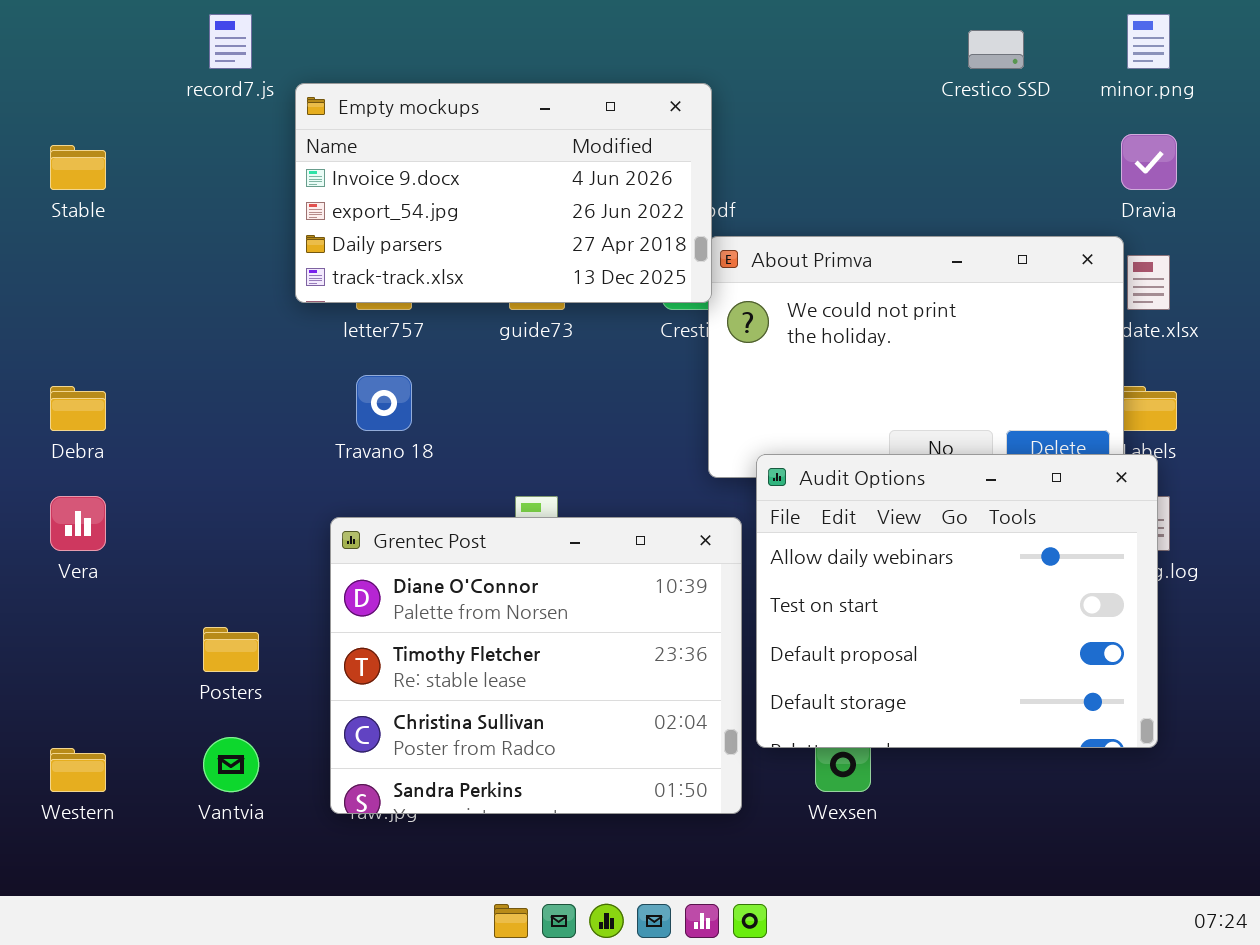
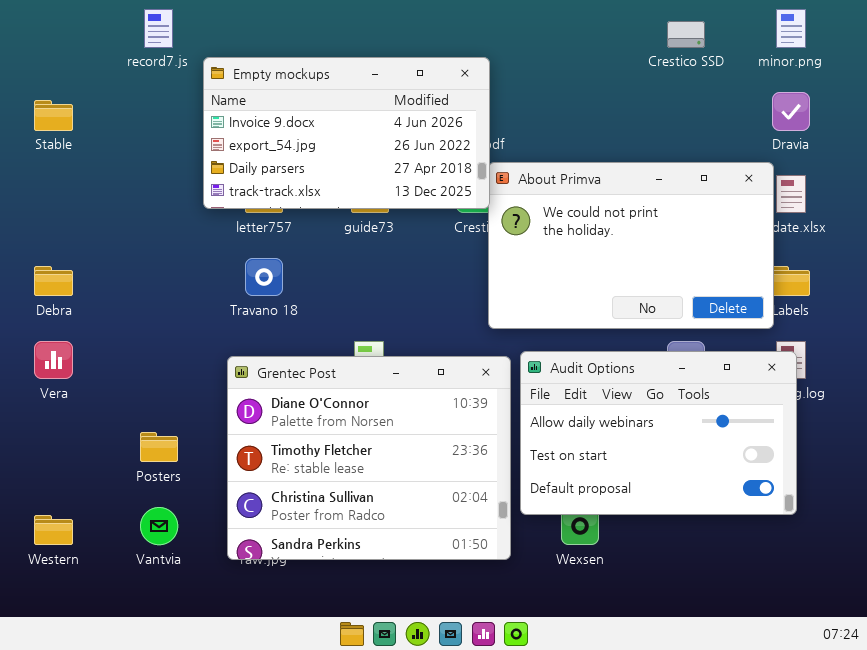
Audit Options: [756,454,1158,748] -> [520,351,797,515], resized

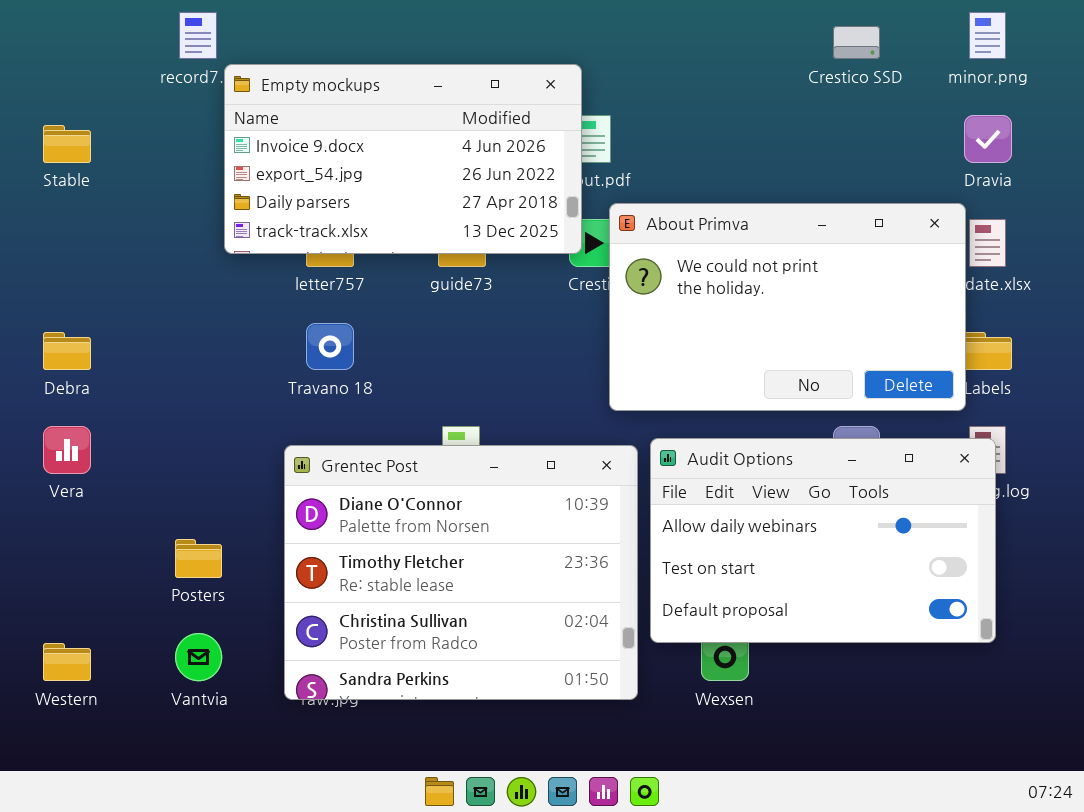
Empty mockups: [203,57,490,209] -> [224,64,582,254], moved

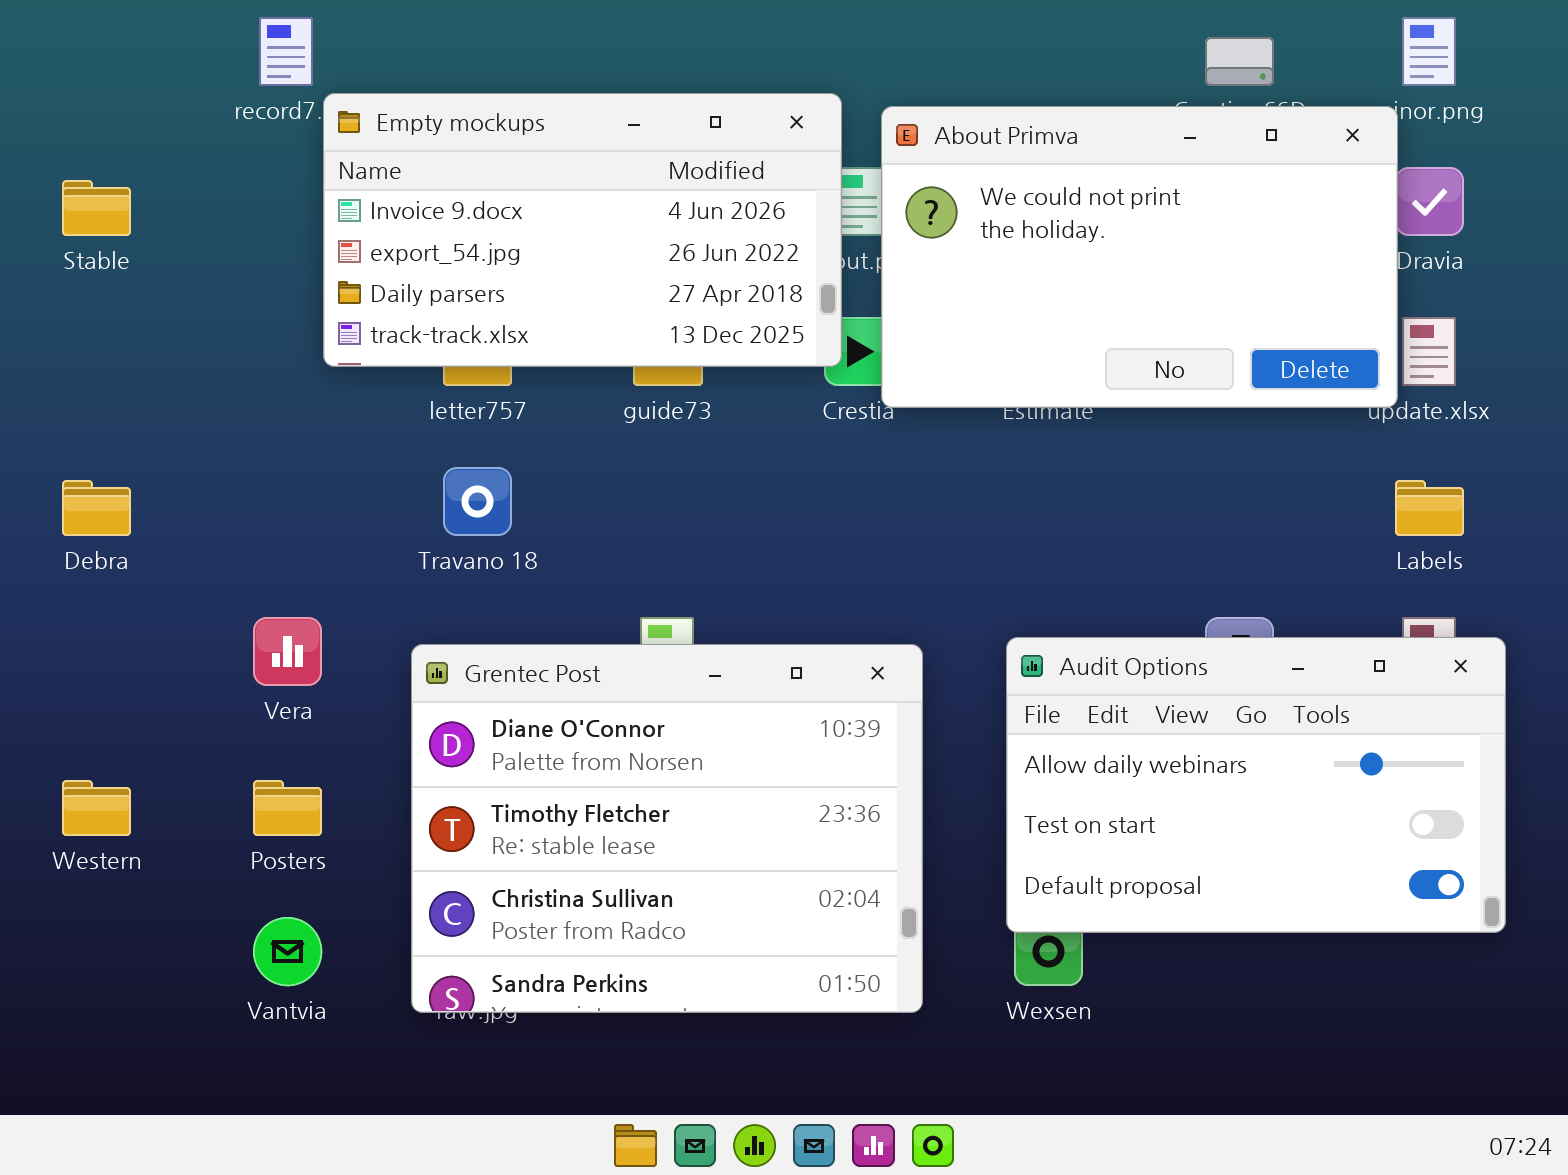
About Primva: [609,203,966,411] -> [881,106,1398,408], moved
Vera: [43,426,91,474] -> [253,617,322,686], moved
Audit Options: [650,438,996,643] -> [1006,637,1506,933], moved
Western: [43,643,91,681] -> [62,780,131,836], moved

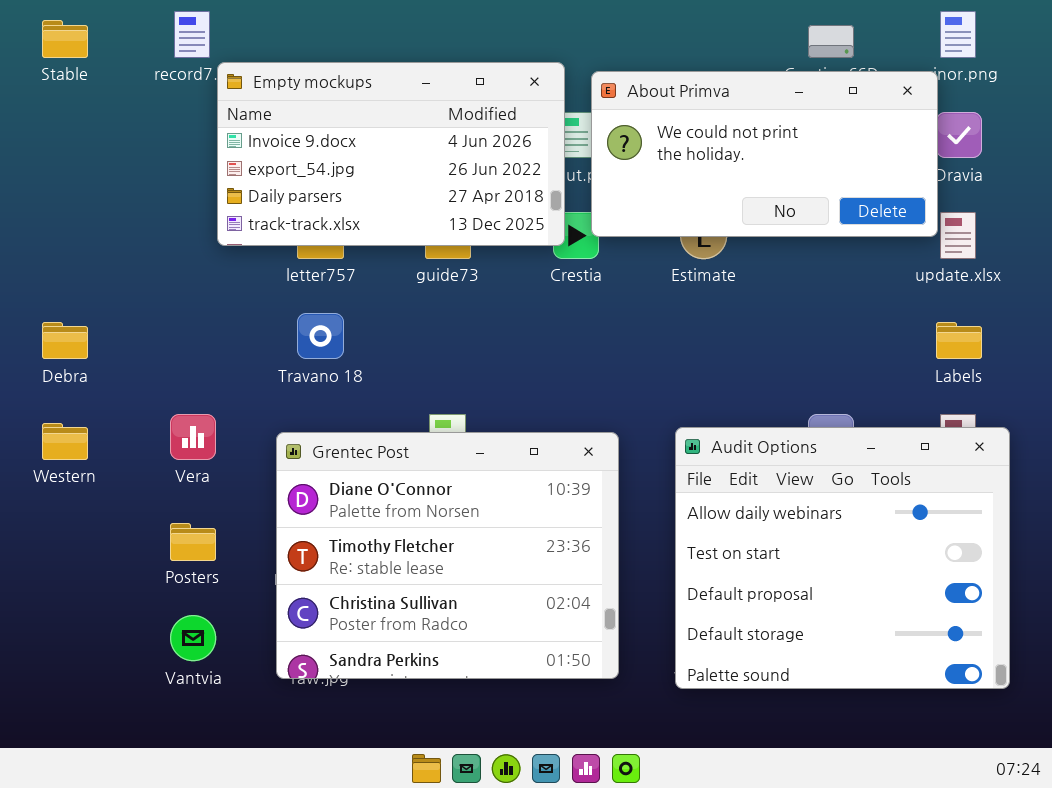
About Primva: [881,106,1398,408] -> [591,71,938,237], resized
Stable: [62,180,131,236] -> [42,20,88,58], moved
Audit Options: [1006,637,1506,933] -> [675,427,1010,689], resized
Western: [62,780,131,836] -> [42,423,88,460], moved

